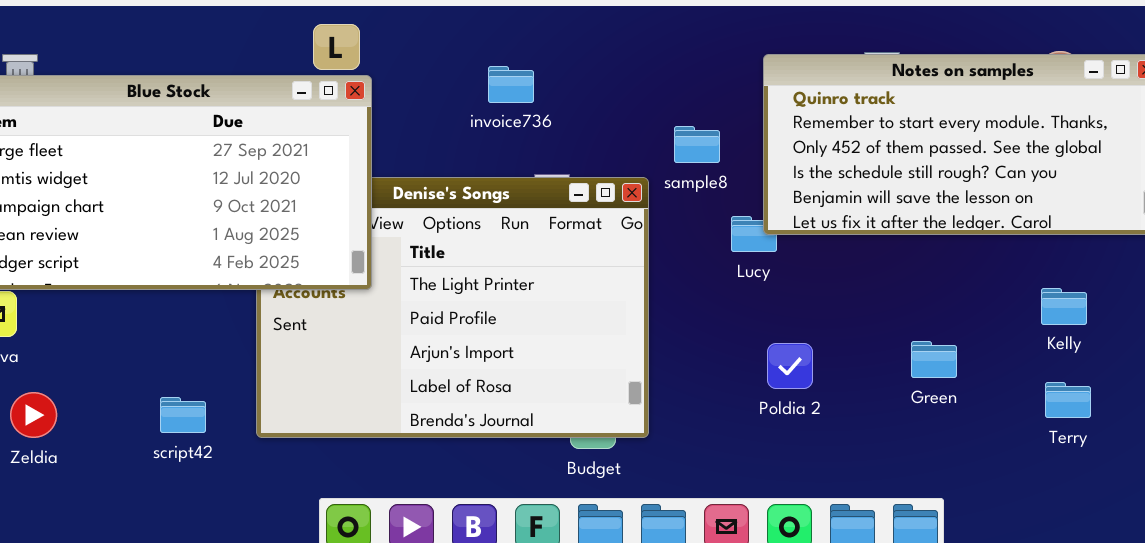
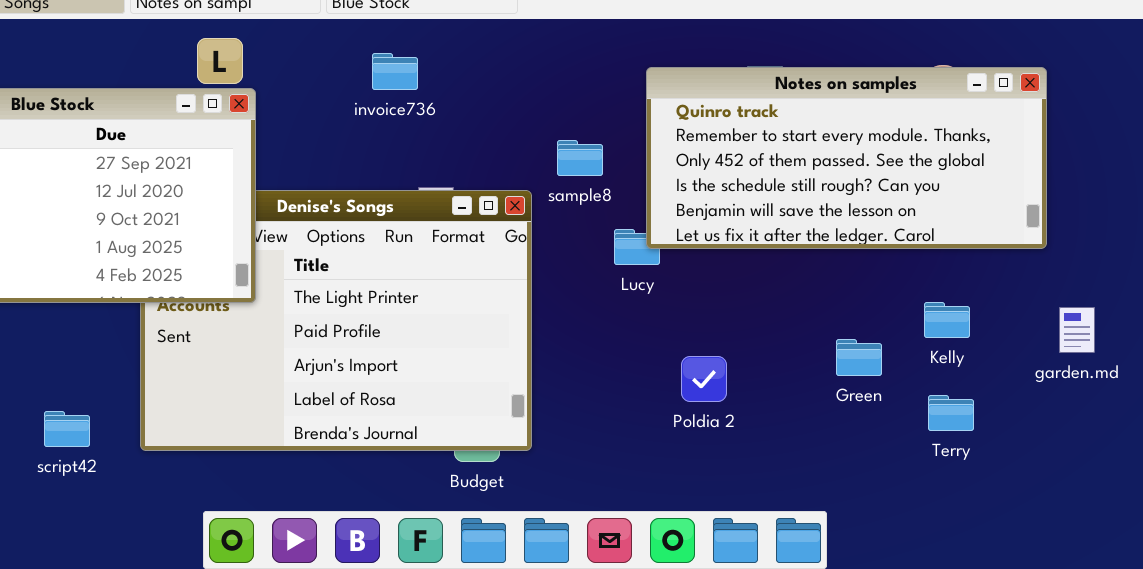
invoice736: [488,66,534,103] -> [372,53,418,90], moved
Green: [911,341,957,378] -> [836,339,882,376], moved
Poldia 2: [767,343,813,389] -> [681,356,727,402], moved

